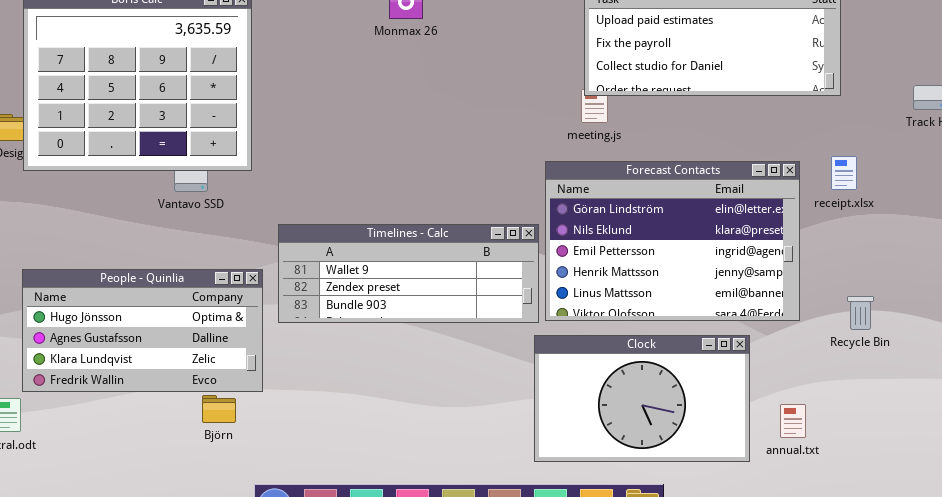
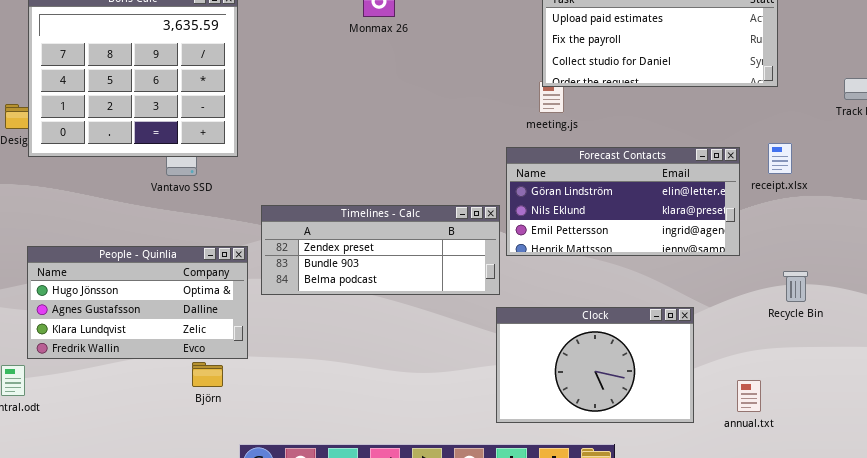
Forecast Contacts: [545,161,800,321] -> [506,147,740,256], resized
Timelines - Calc: [278,224,539,323] -> [261,205,500,295], scrolled down 1 row
annual.txt: [780,404,806,438] -> [737,380,761,412], moved

